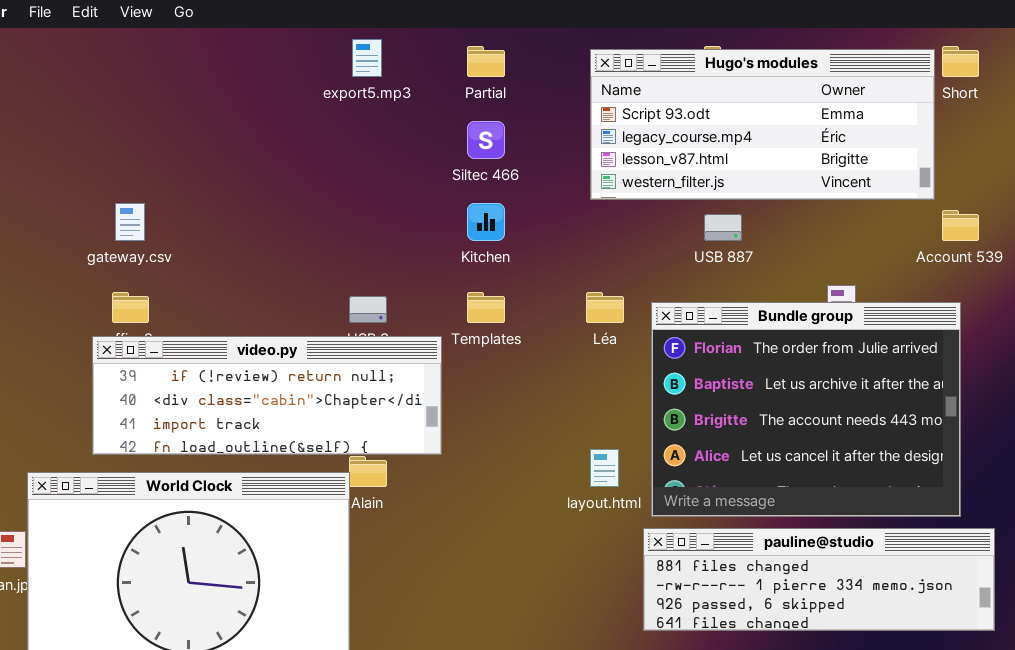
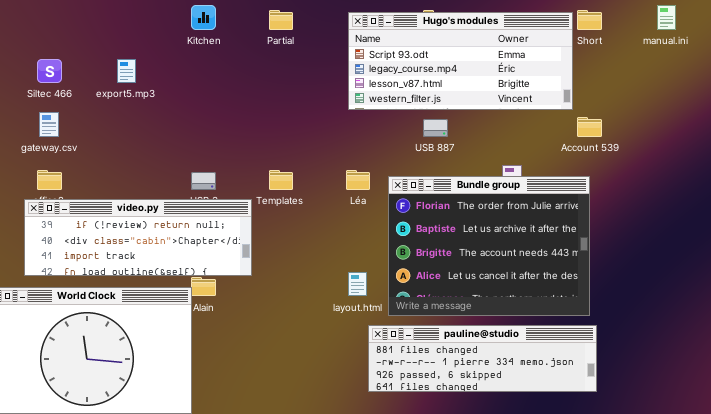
export5.mp3: [352,39,382,77] -> [117,59,136,83], moved
Siltec 466: [467,121,505,159] -> [37,59,62,83], moved
Kitchen: [467,203,505,241] -> [191,5,216,30], moved
pauline@studio: [643,528,995,631] -> [368,325,597,392], moved

